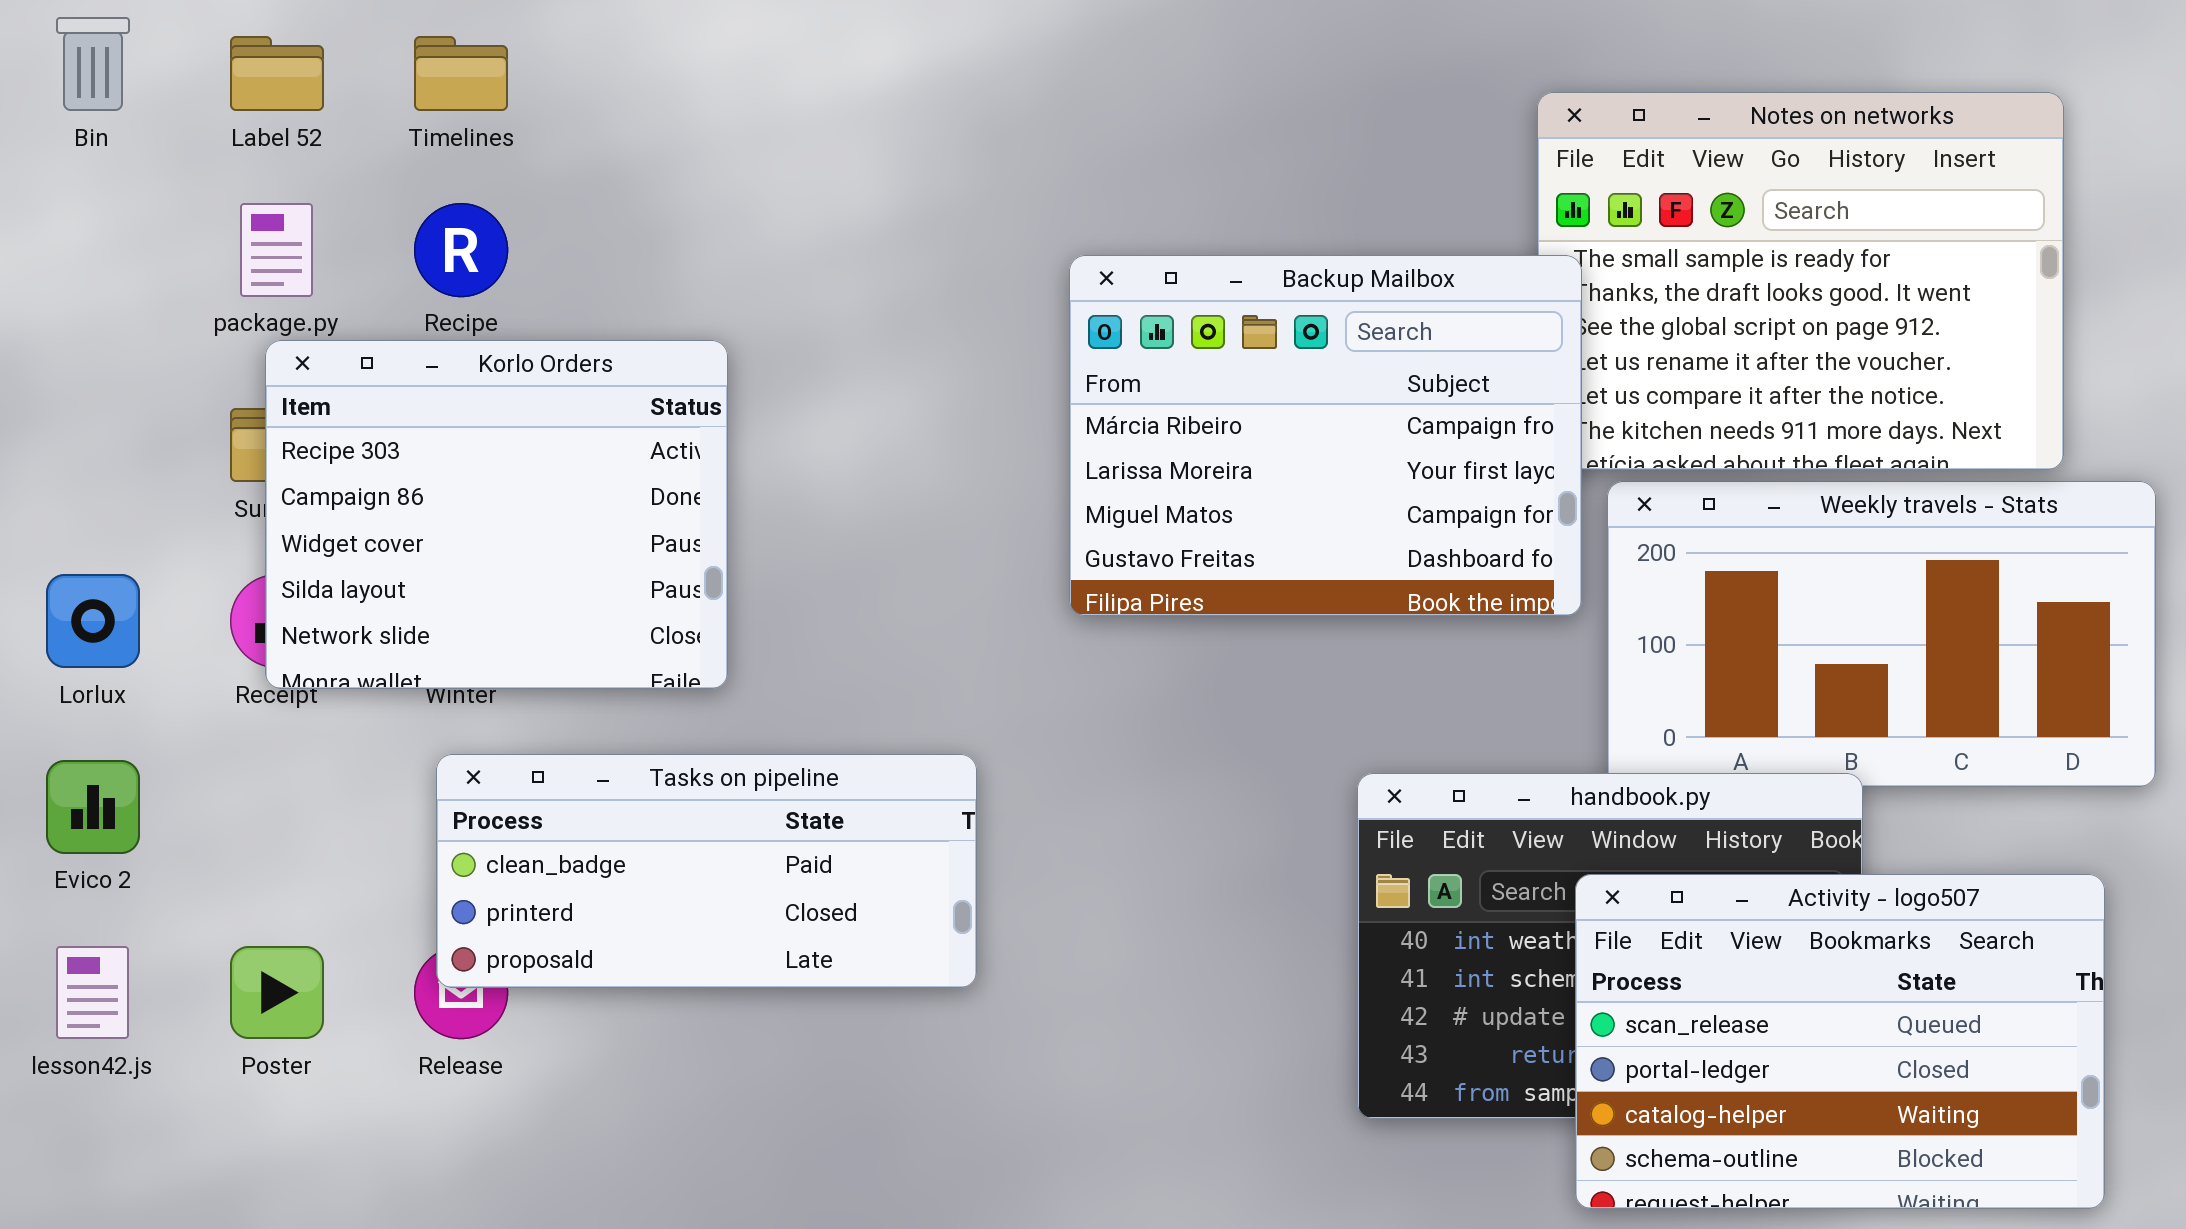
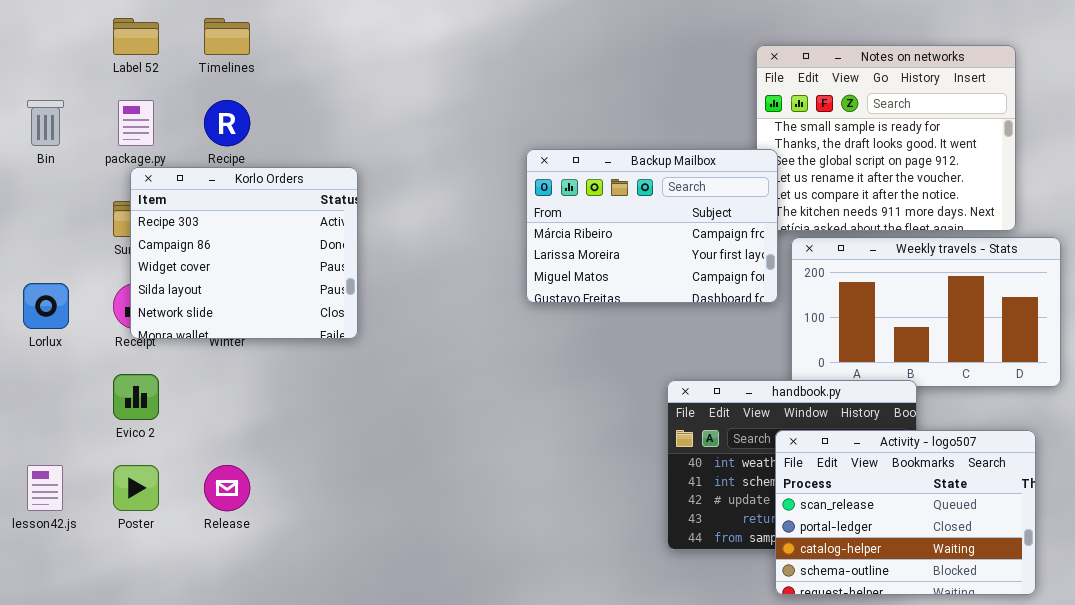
Bin: [56,17,130,111] -> [27,100,64,146], moved
Backup Mailbox: [1069,255,1582,616] -> [526,149,778,303], resized
Tasks on pipeline: [436,754,977,988] -> none, closed
Evico 2: [46,760,140,854] -> [113,374,159,420], moved

